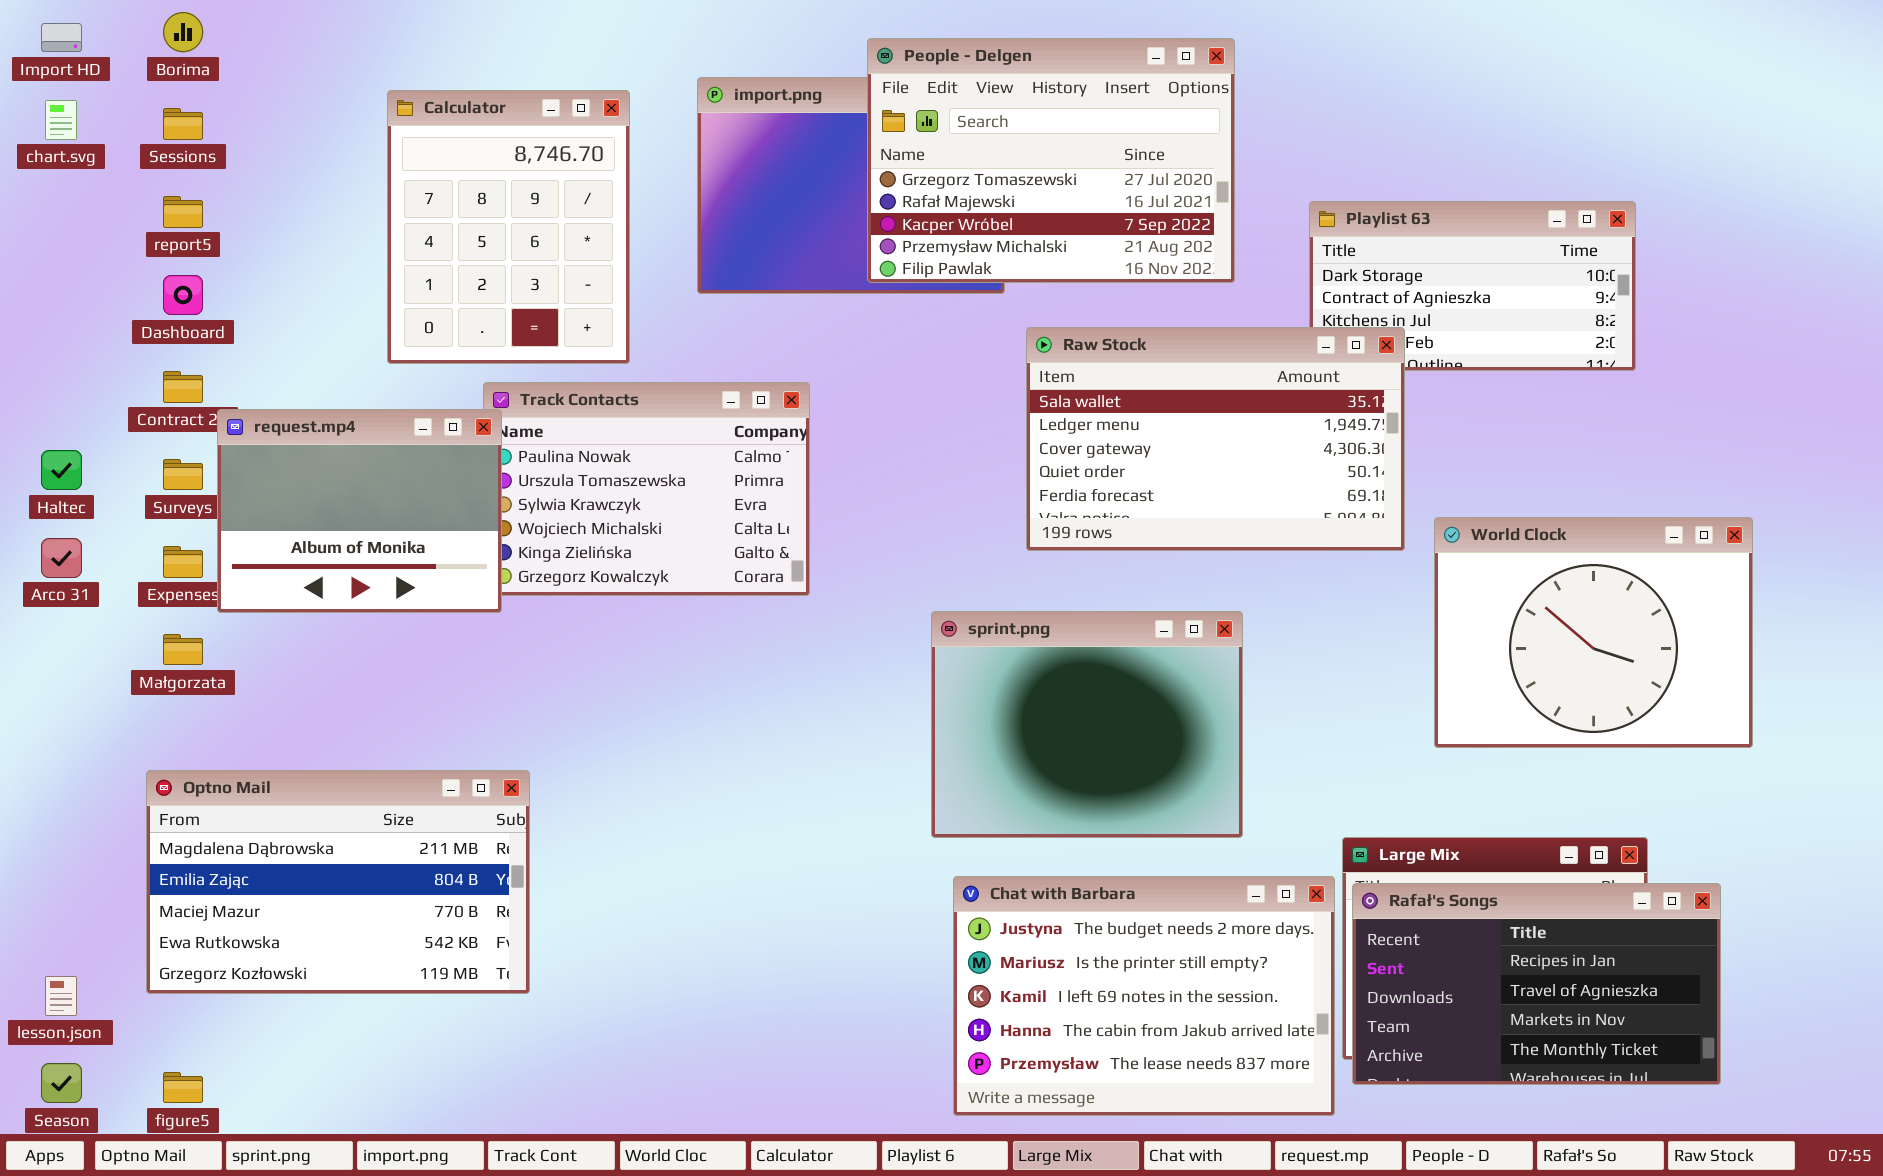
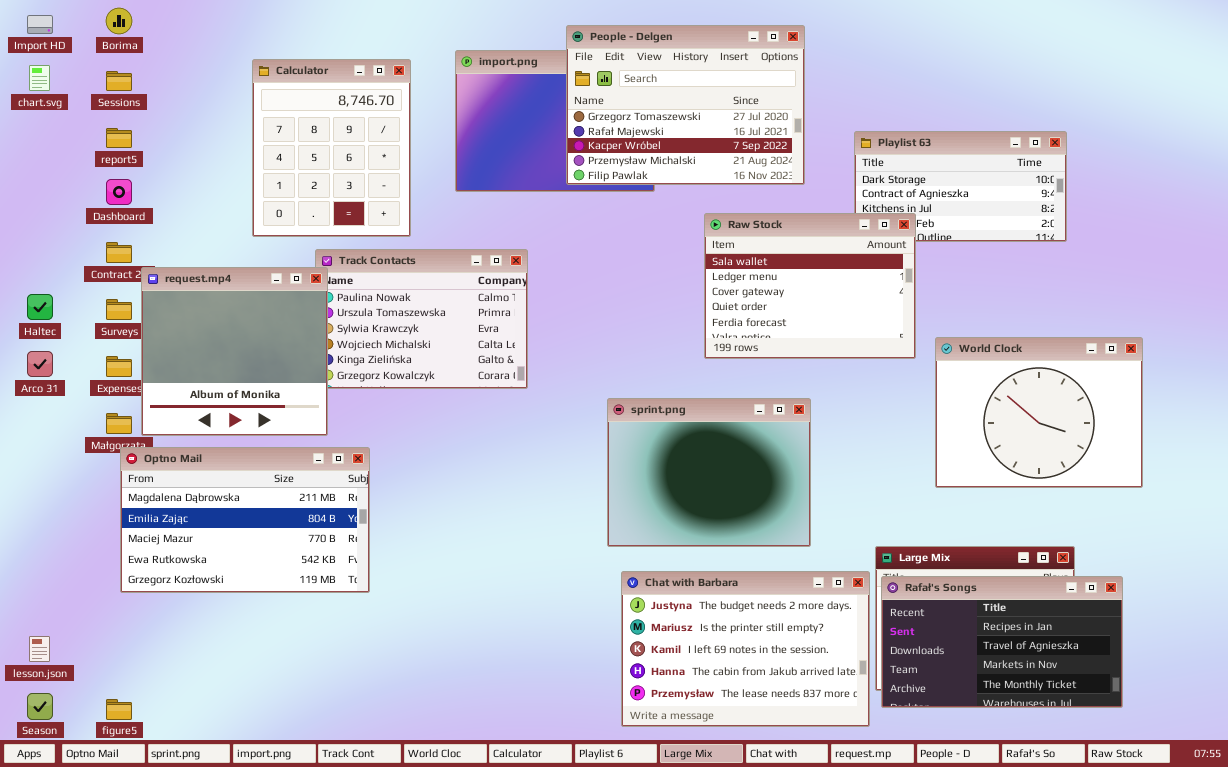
Raw Stock: [1026,327,1405,551] -> [704,213,916,359], resized
request.mp4: [217,409,502,613] -> [141,267,328,436], resized
Optno Mail: [146,770,530,994] -> [120,447,370,593], moved

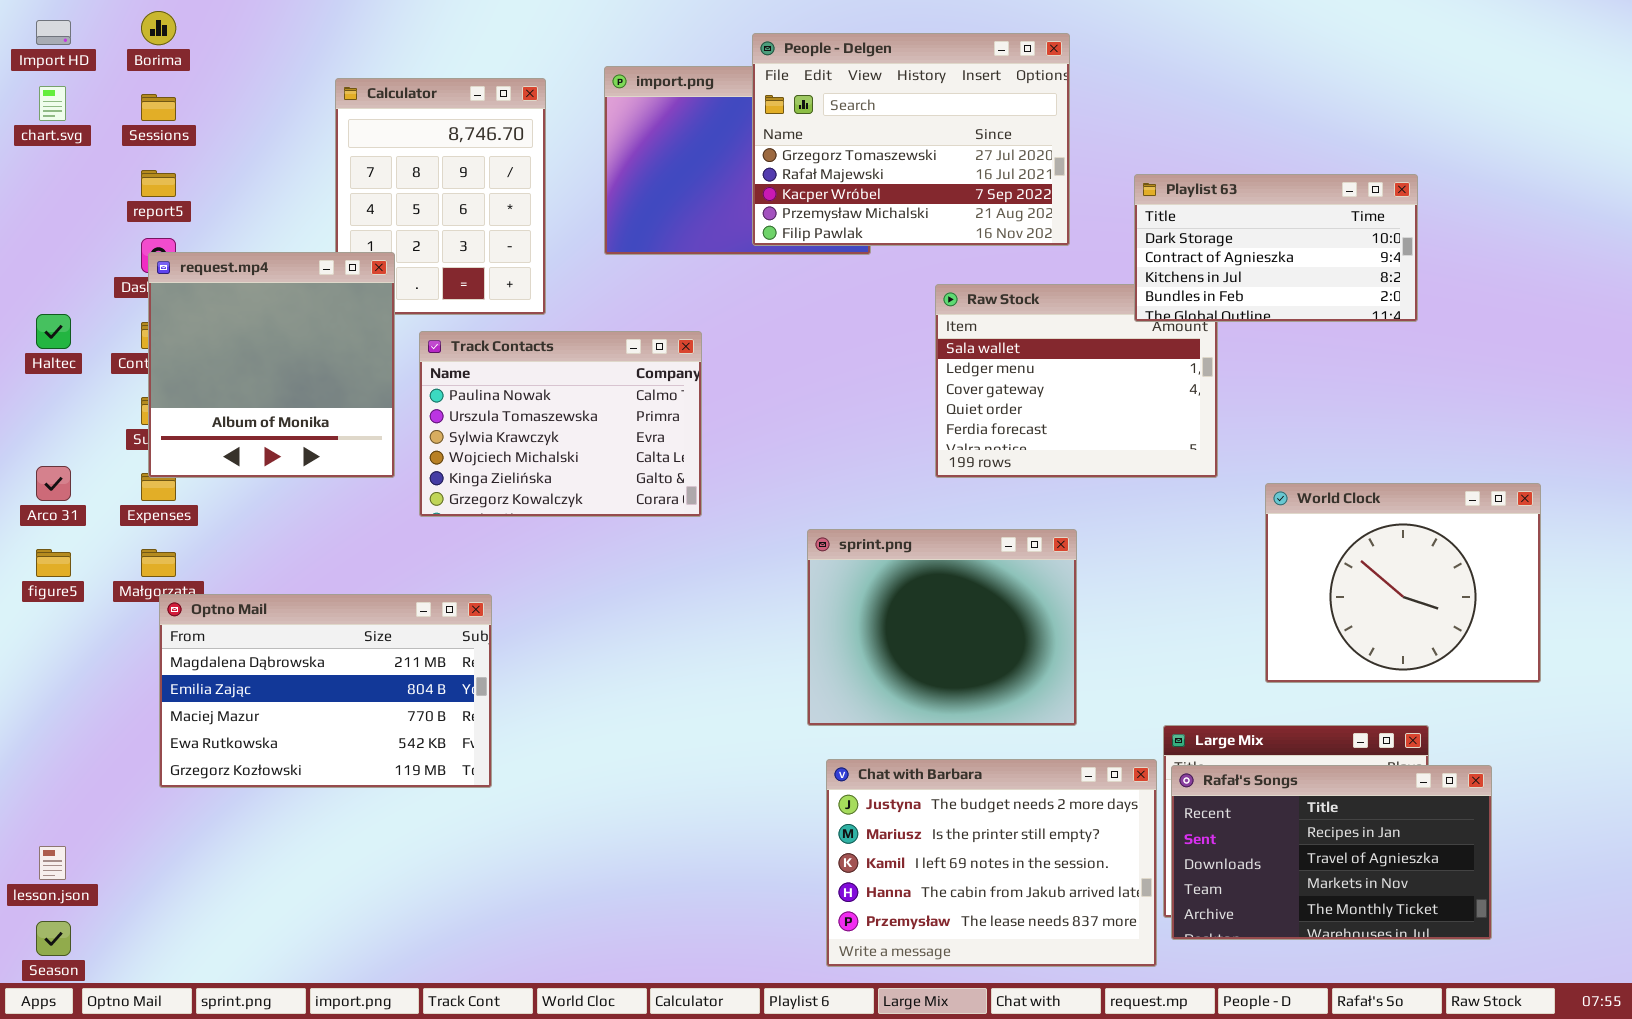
Playlist 63: [854,131,1067,242] -> [1134,174,1418,322], raised
request.mp4: [141,267,328,436] -> [148,252,395,478], moved
Haltec: [27,294,53,320] -> [36,314,71,349], moved
World Clock: [935,337,1143,488] -> [1265,483,1541,683], moved
figure5: [106,699,132,720] -> [36,549,71,577], moved

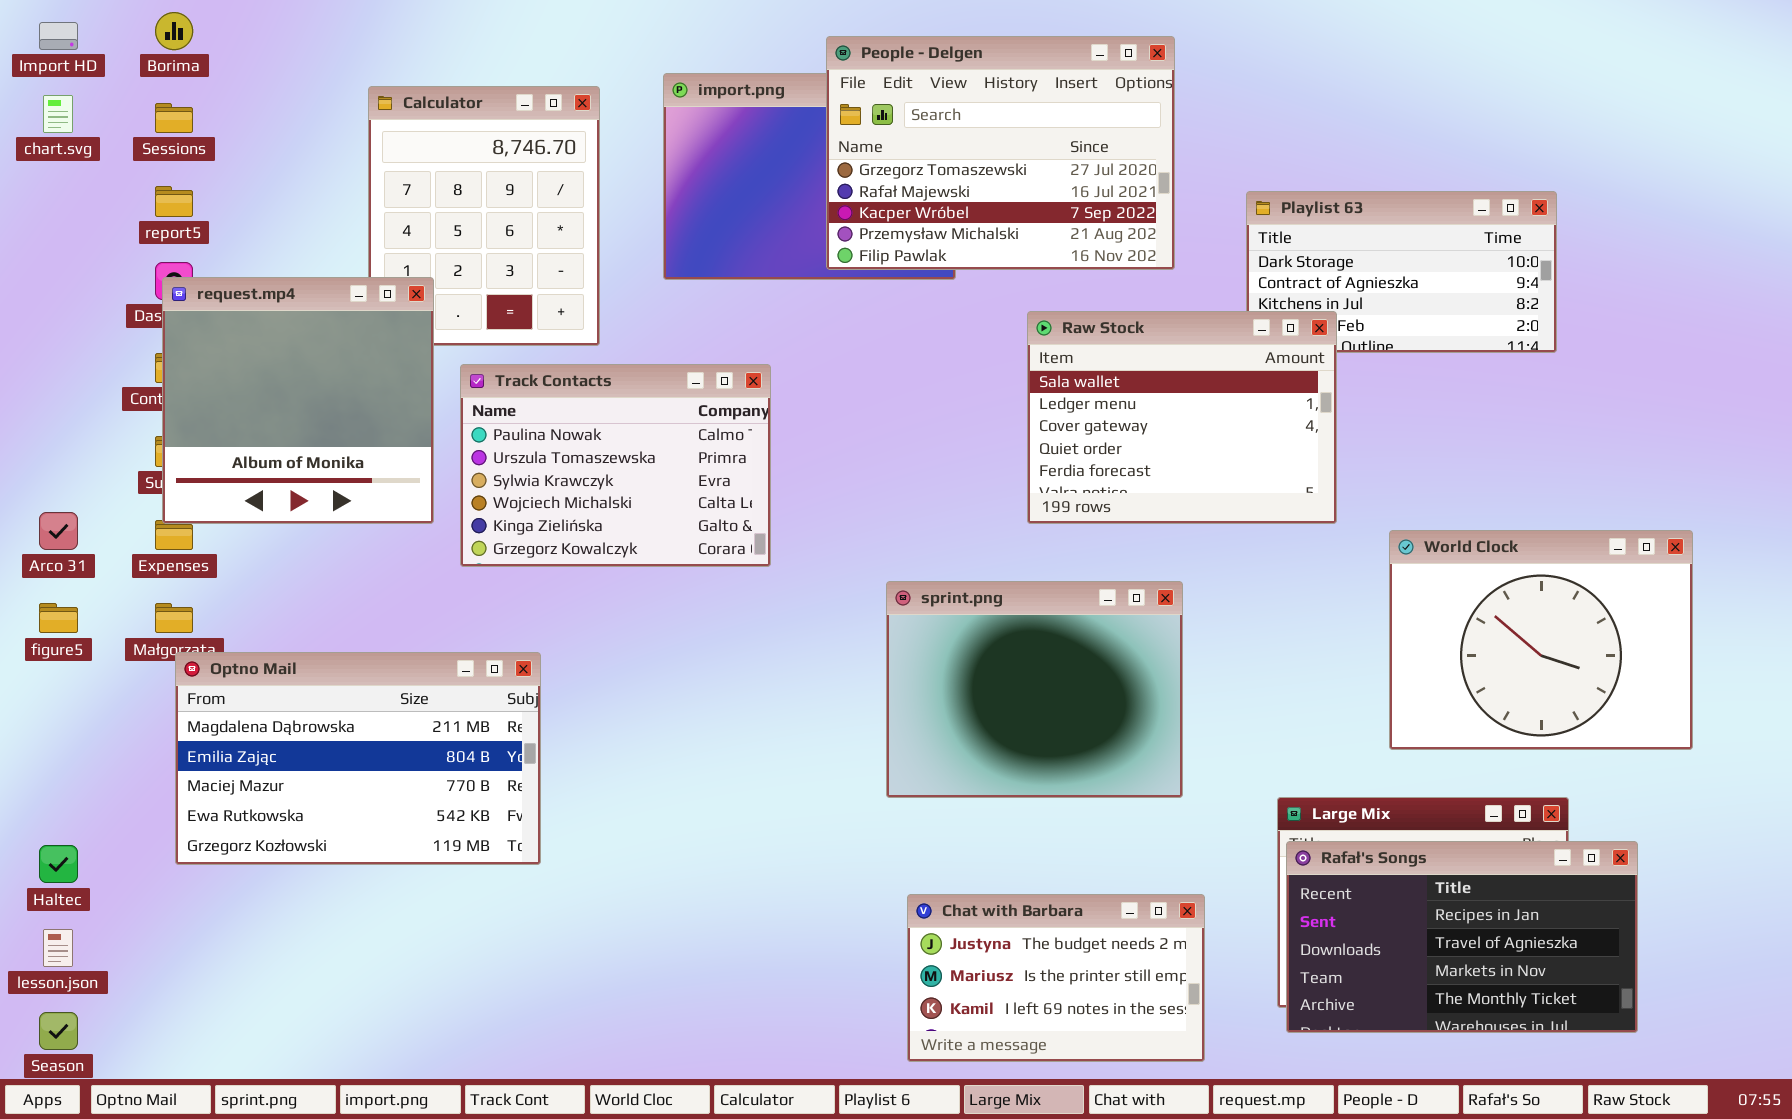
Raw Stock: [935,284,1218,478] -> [1027,311,1337,524], raised
Haltec: [36,314,71,349] -> [39,845,78,883], moved
Chat with Barbara: [826,759,1157,967] -> [907,894,1205,1062], resized

